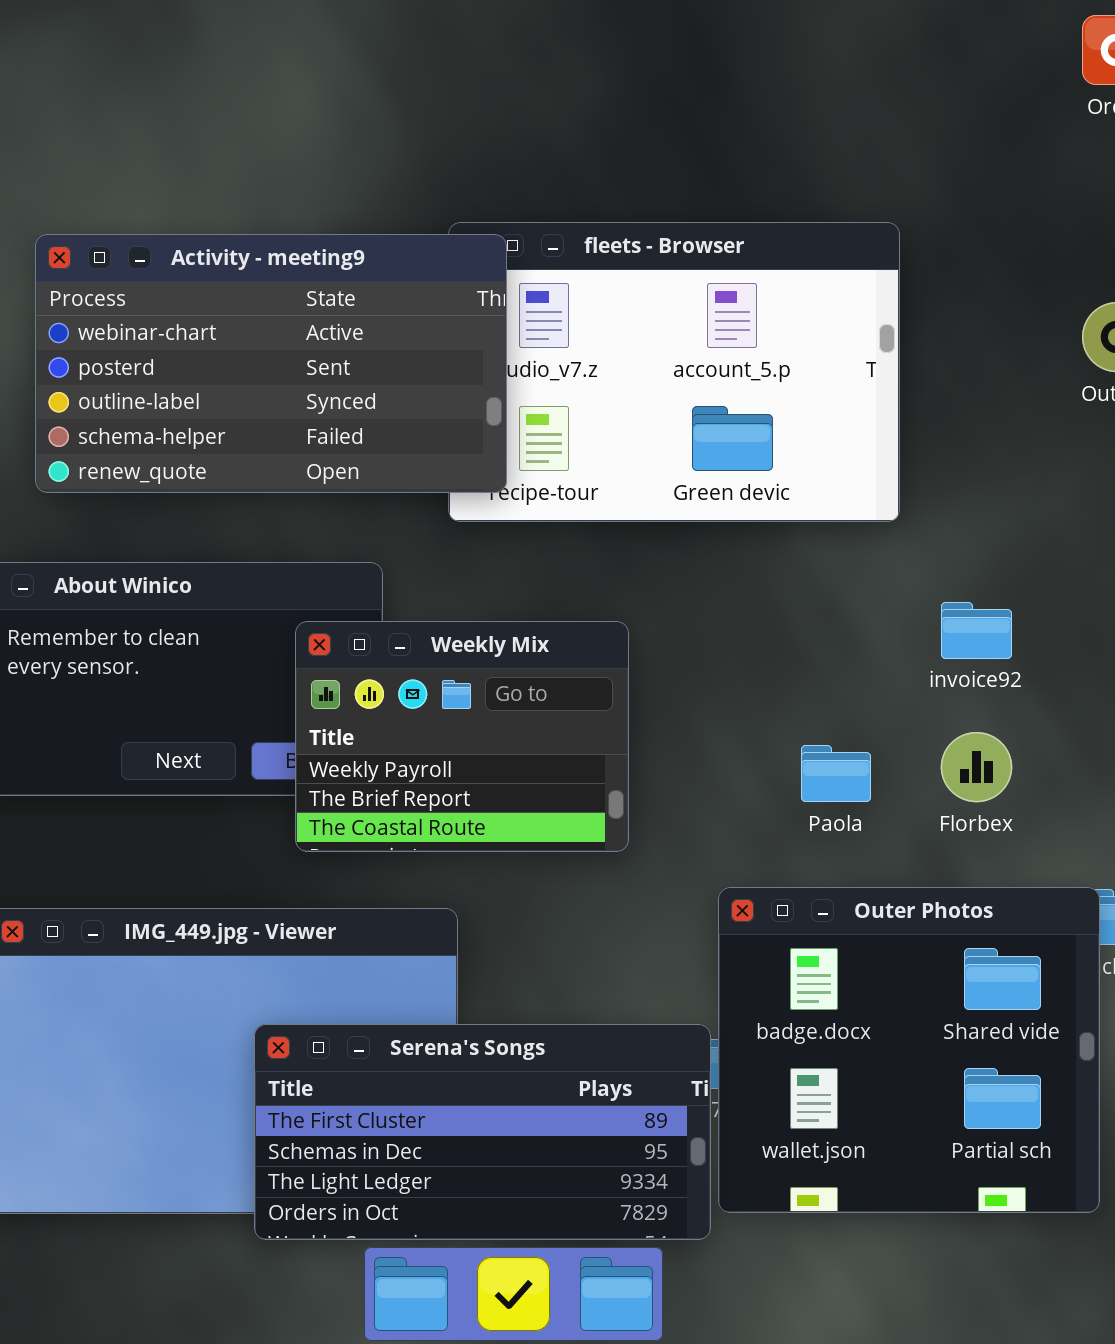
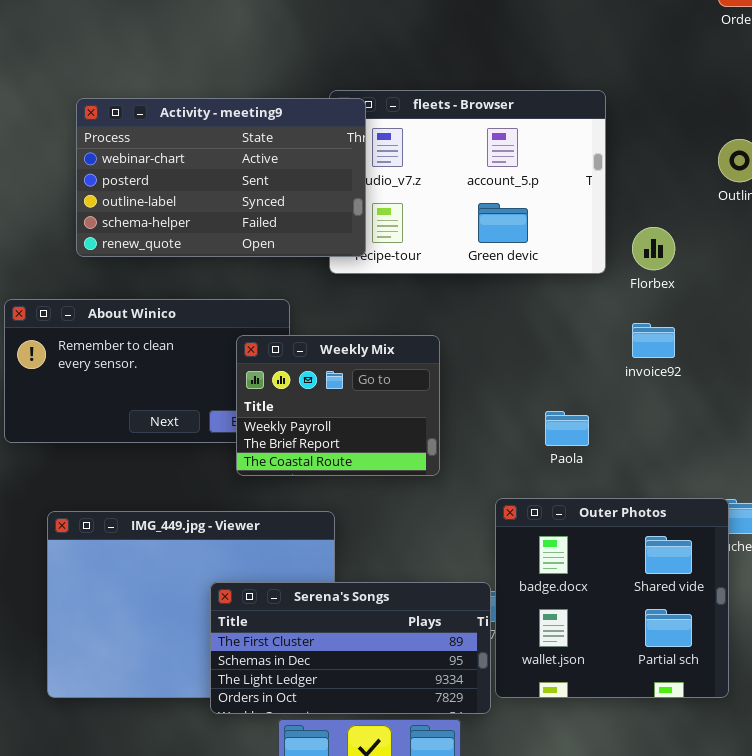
Florbex: [941,732,1012,802] -> [632,227,675,270], moved

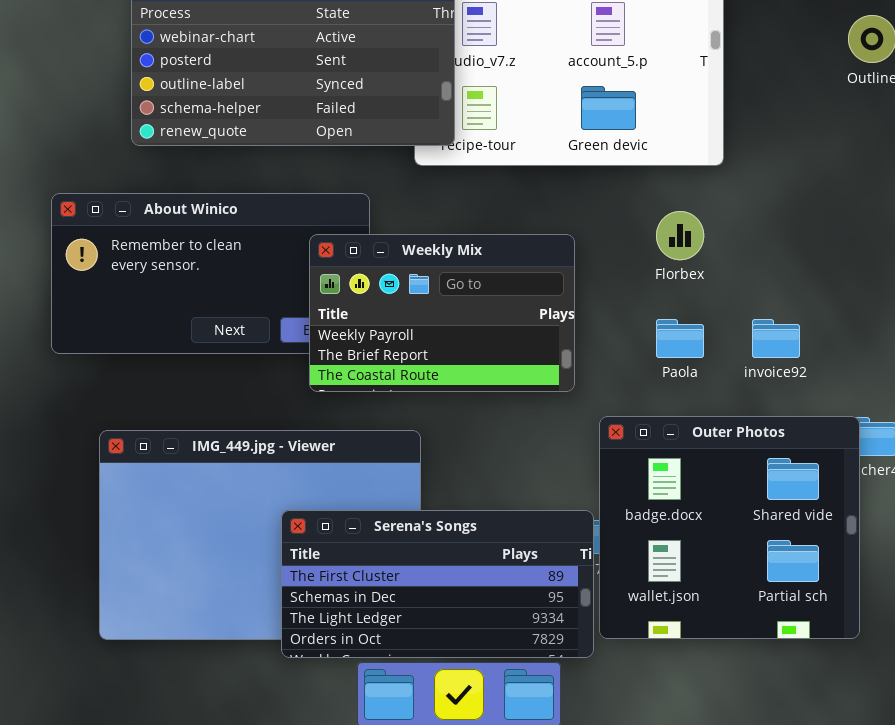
Florbex: [632,227,675,270] -> [656,211,704,260], moved
invoice92: [632,323,675,358] -> [752,319,800,358], moved
Weekly Mix: [236,335,440,476] -> [309,234,575,392], resized

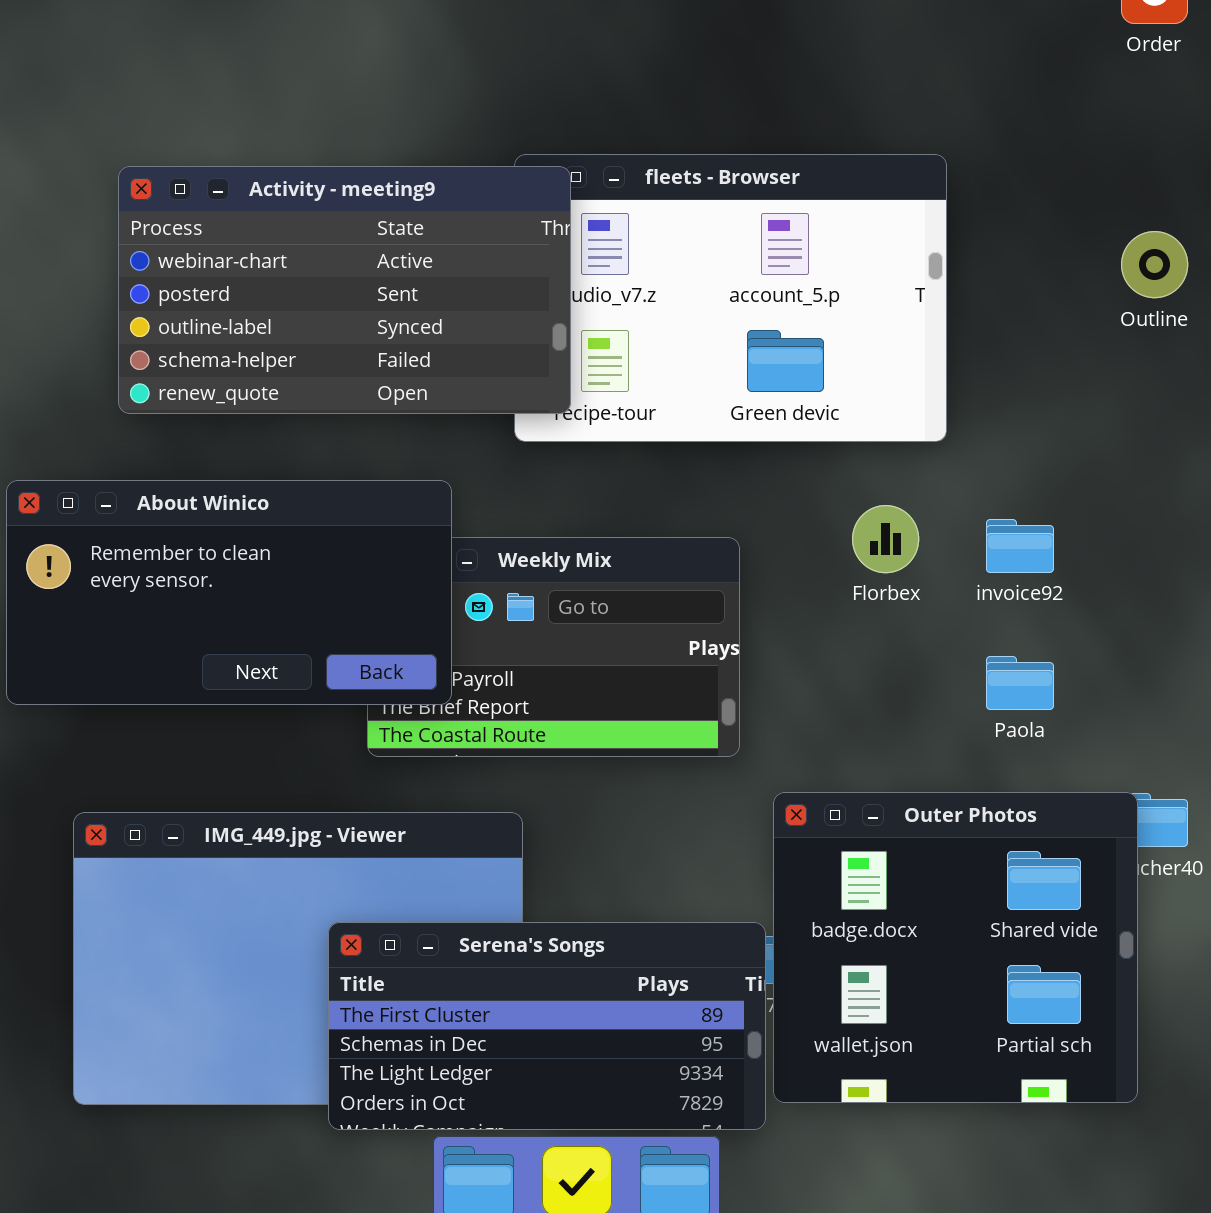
About Winico: [51,193,370,354] -> [6,480,452,705], raised
Paola: [656,319,704,358] -> [986,656,1054,710], moved
invoice92: [752,319,800,358] -> [986,519,1054,573], moved

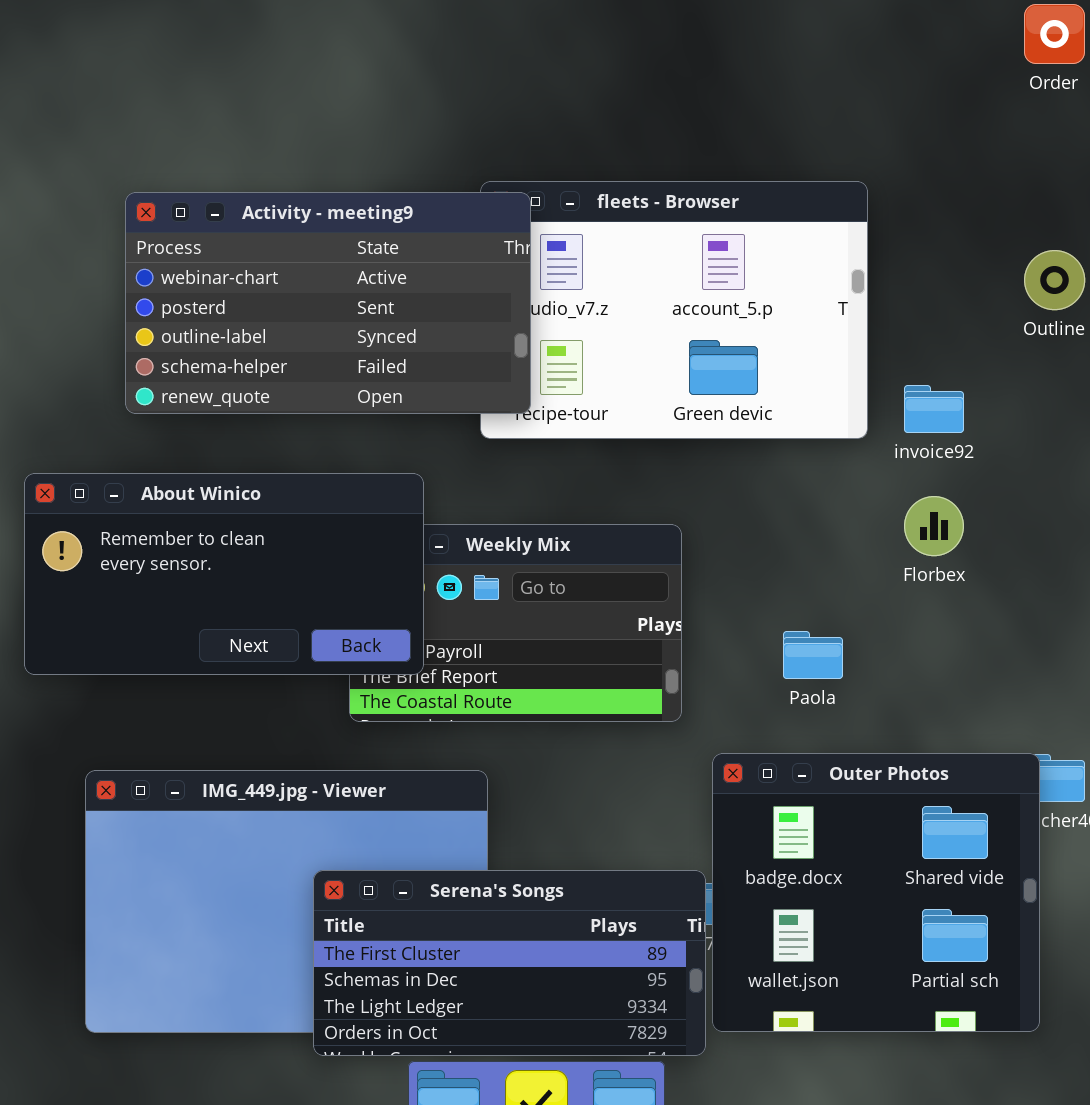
Florbex: [852,505,919,573] -> [904,496,964,556], moved
invoice92: [986,519,1054,573] -> [904,385,964,433], moved
Paola: [986,656,1054,710] -> [783,631,843,679], moved

